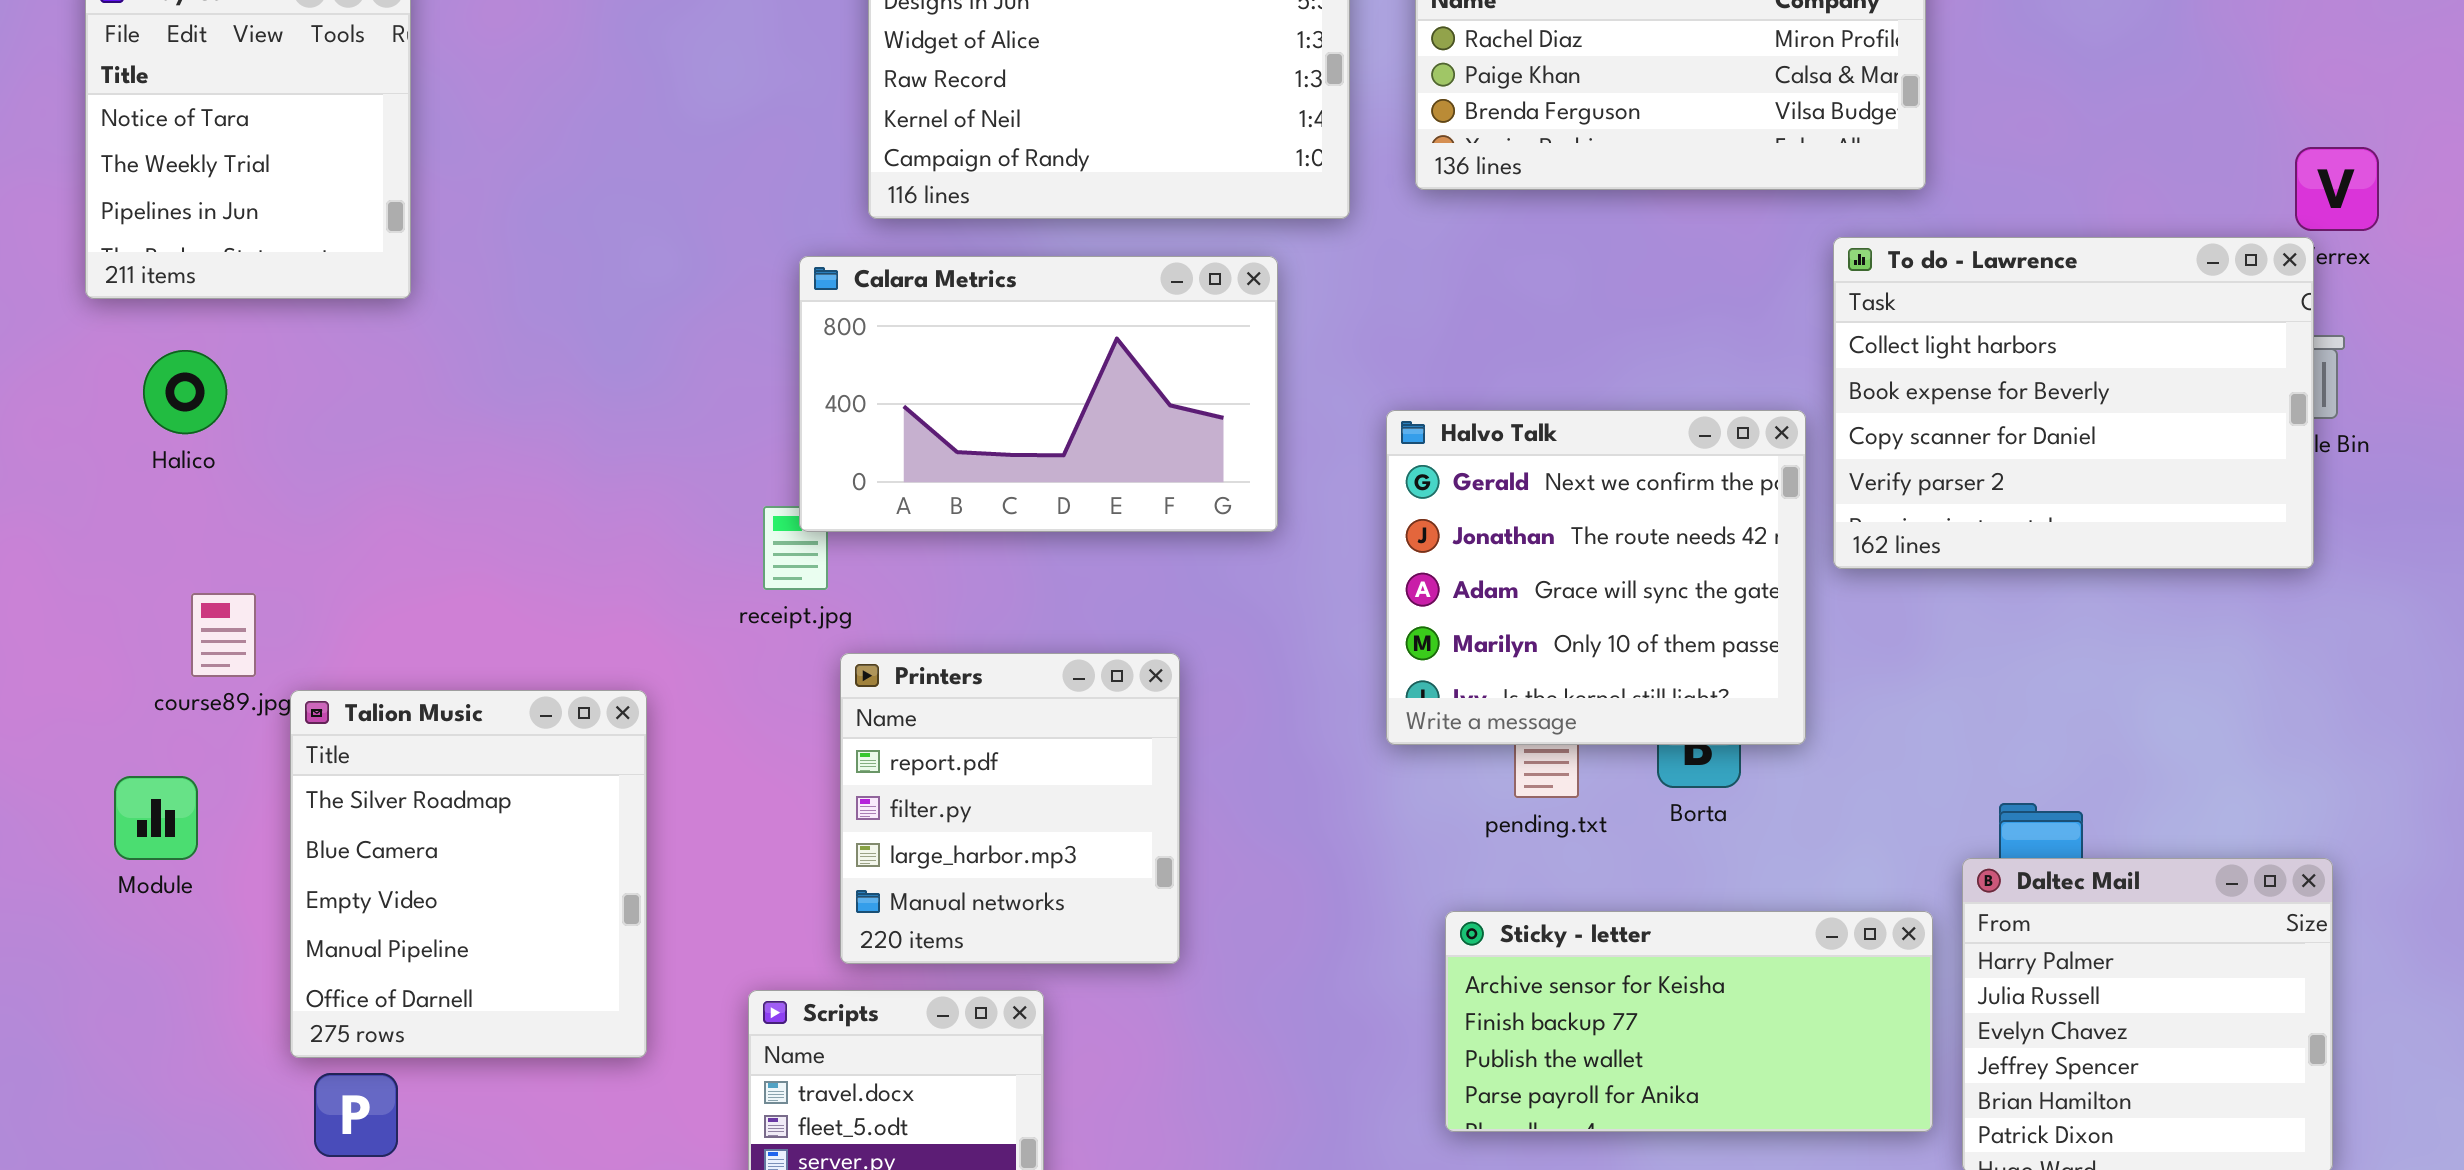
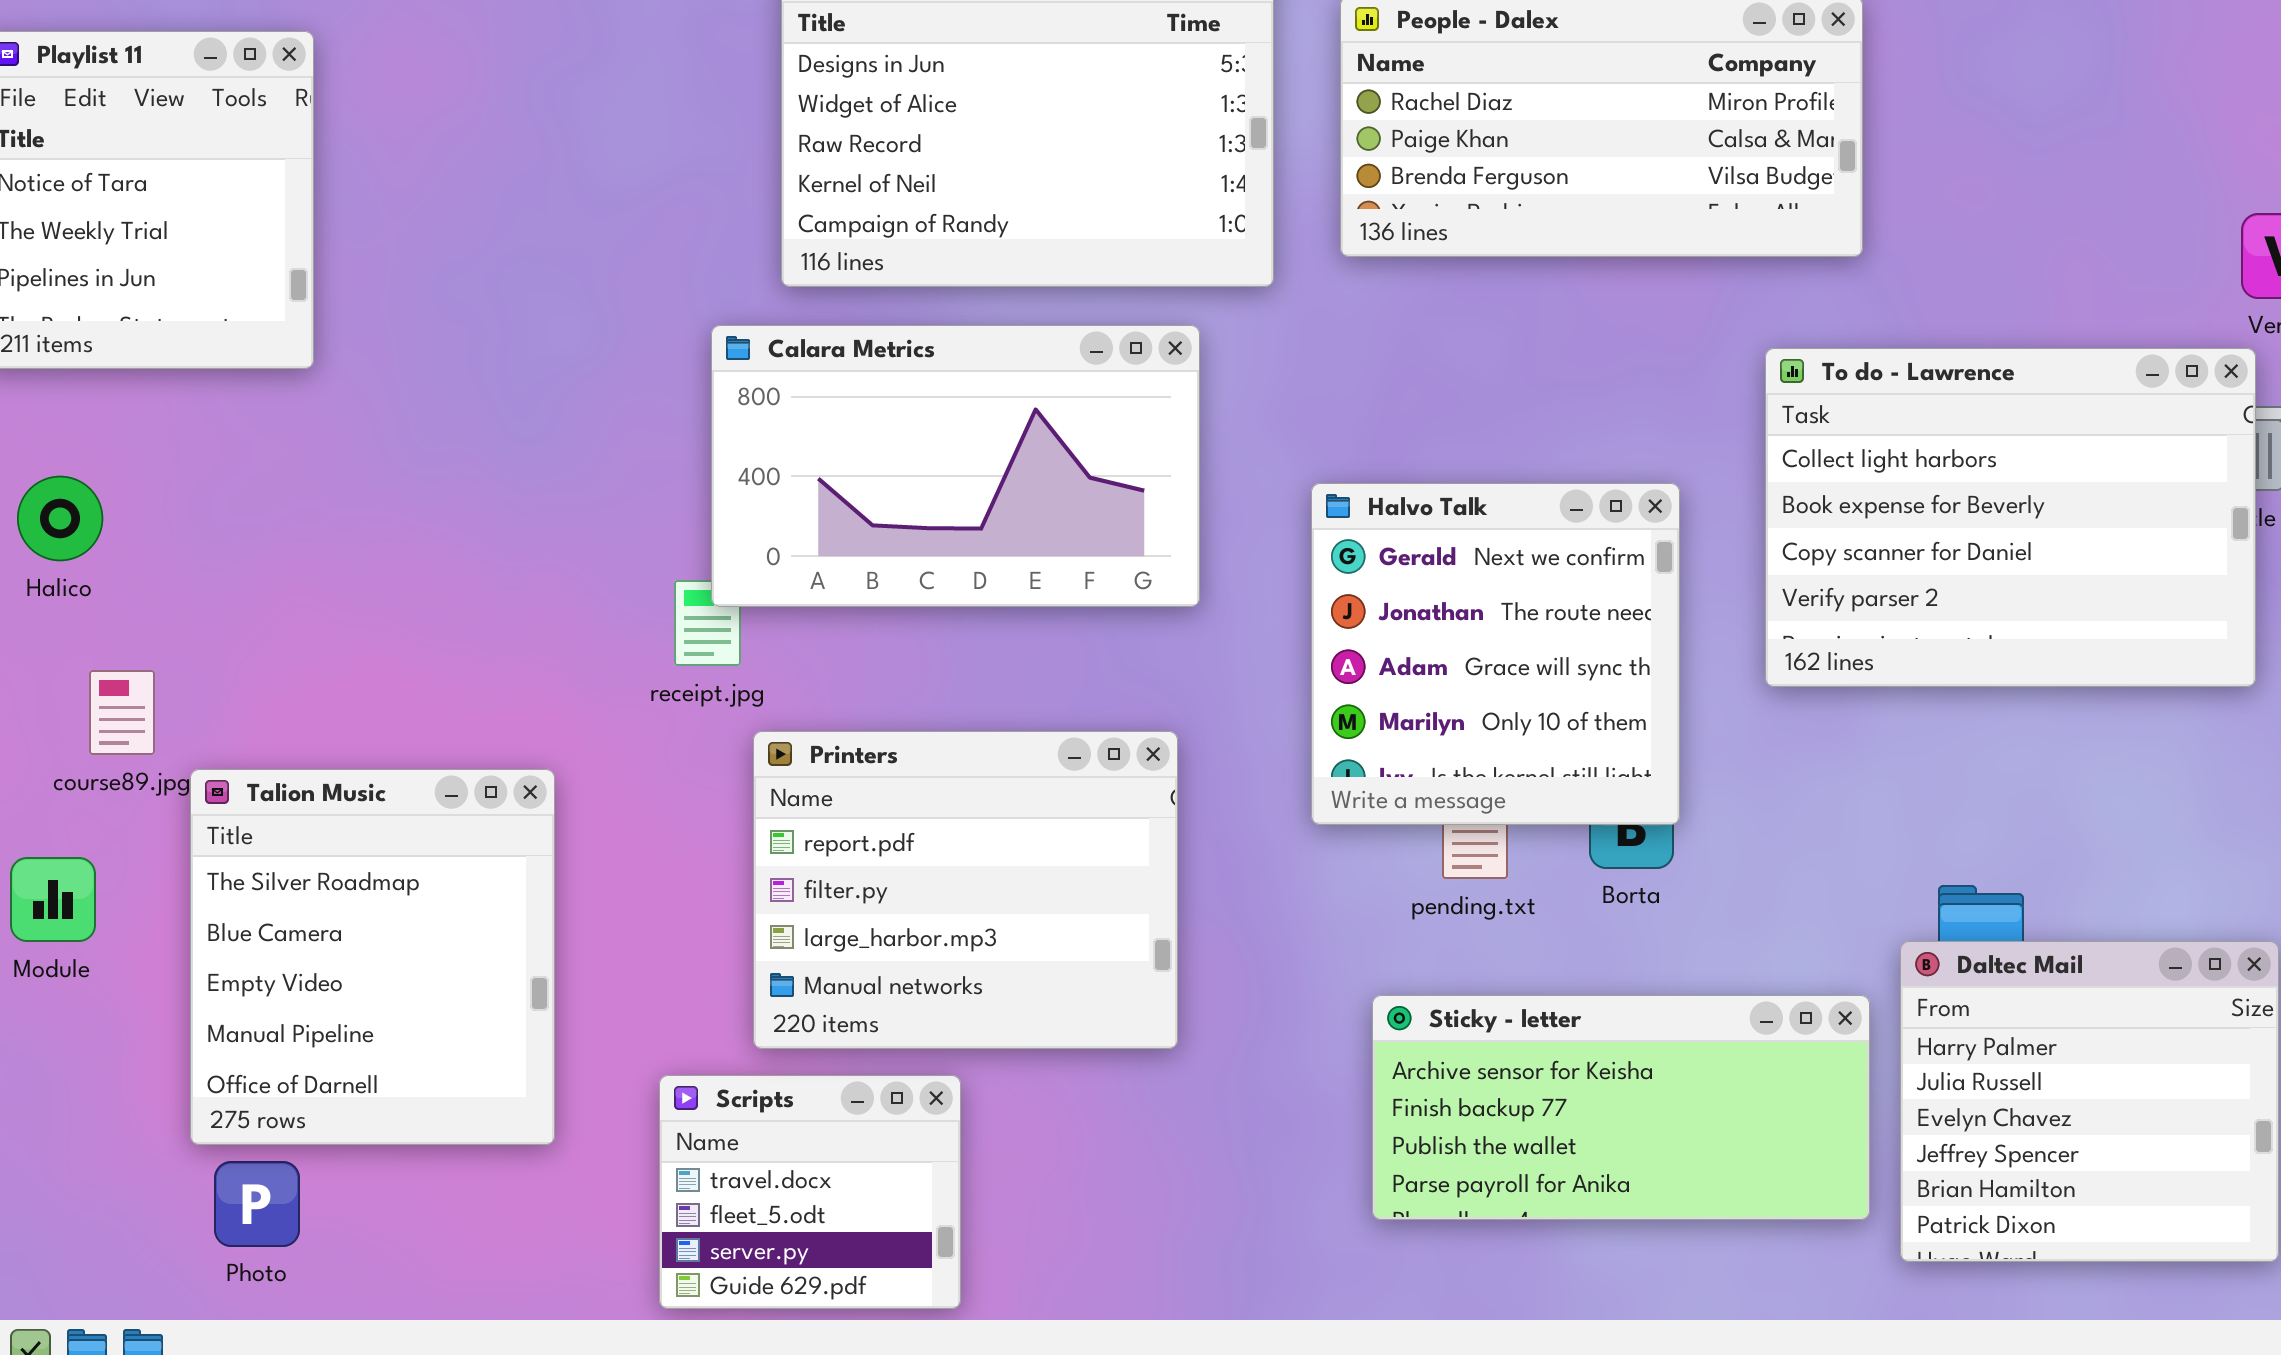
To do - Lawrence: [1833,237,2314,569] -> [1765,348,2256,687], moved
Halico: [143,350,227,434] -> [17,476,103,561], moved
Halvo Talk: [1386,410,1806,745] -> [1311,483,1680,825], resized
Printers: [840,653,1180,964] -> [753,731,1178,1049], resized

